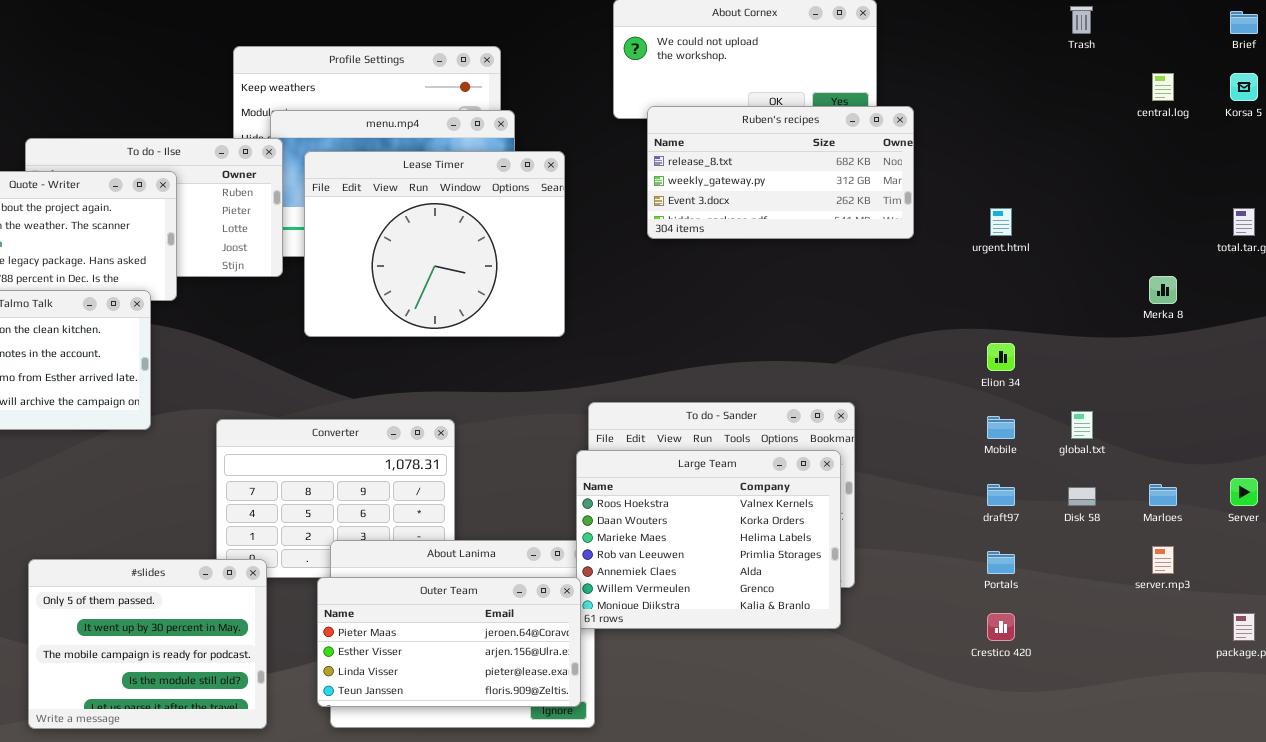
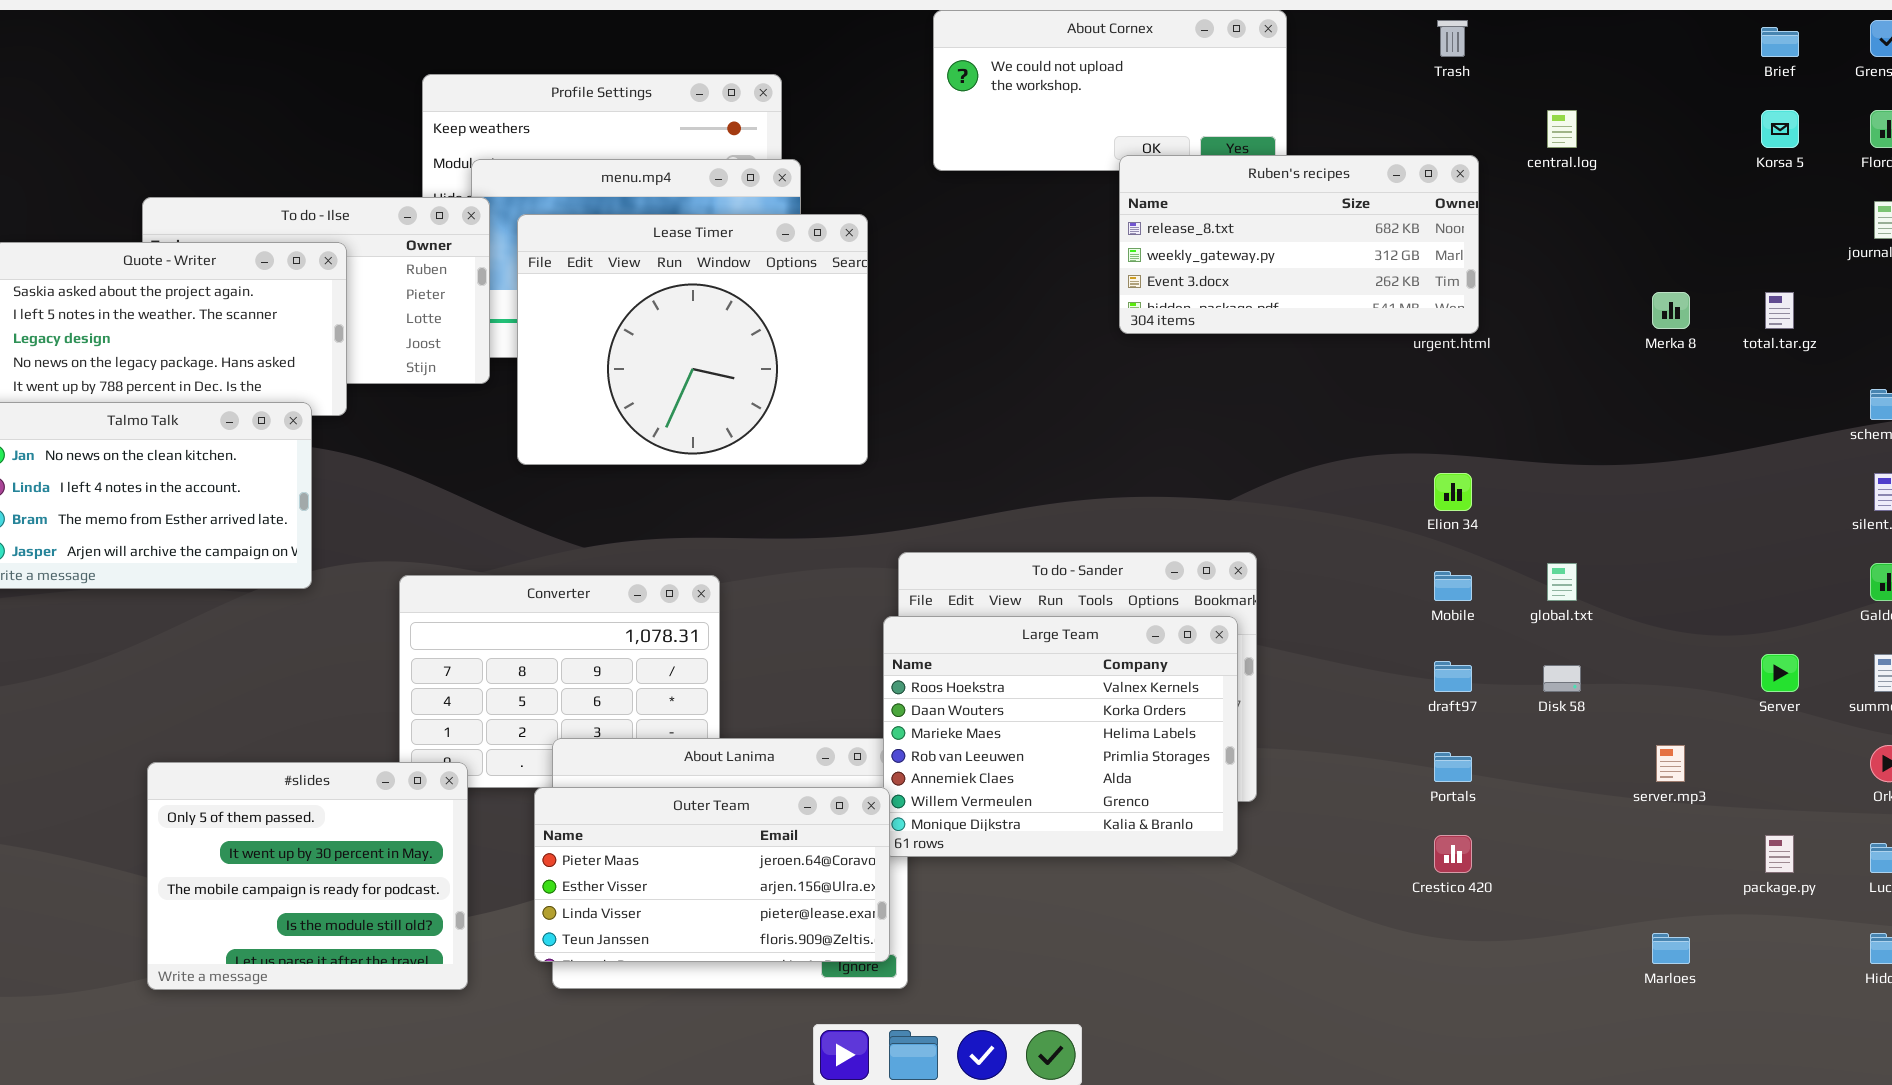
Trash: [1070,6,1093,34] -> [1437,20,1468,57], moved
central.log: [1152,73,1174,101] -> [1547,110,1577,148], moved
Ruben's recipes: [647,106,914,239] -> [1119,155,1479,334], moved
Merka 8: [1149,276,1177,304] -> [1652,292,1690,329], moved
Marloes: [1149,484,1177,506] -> [1652,933,1690,964], moved

